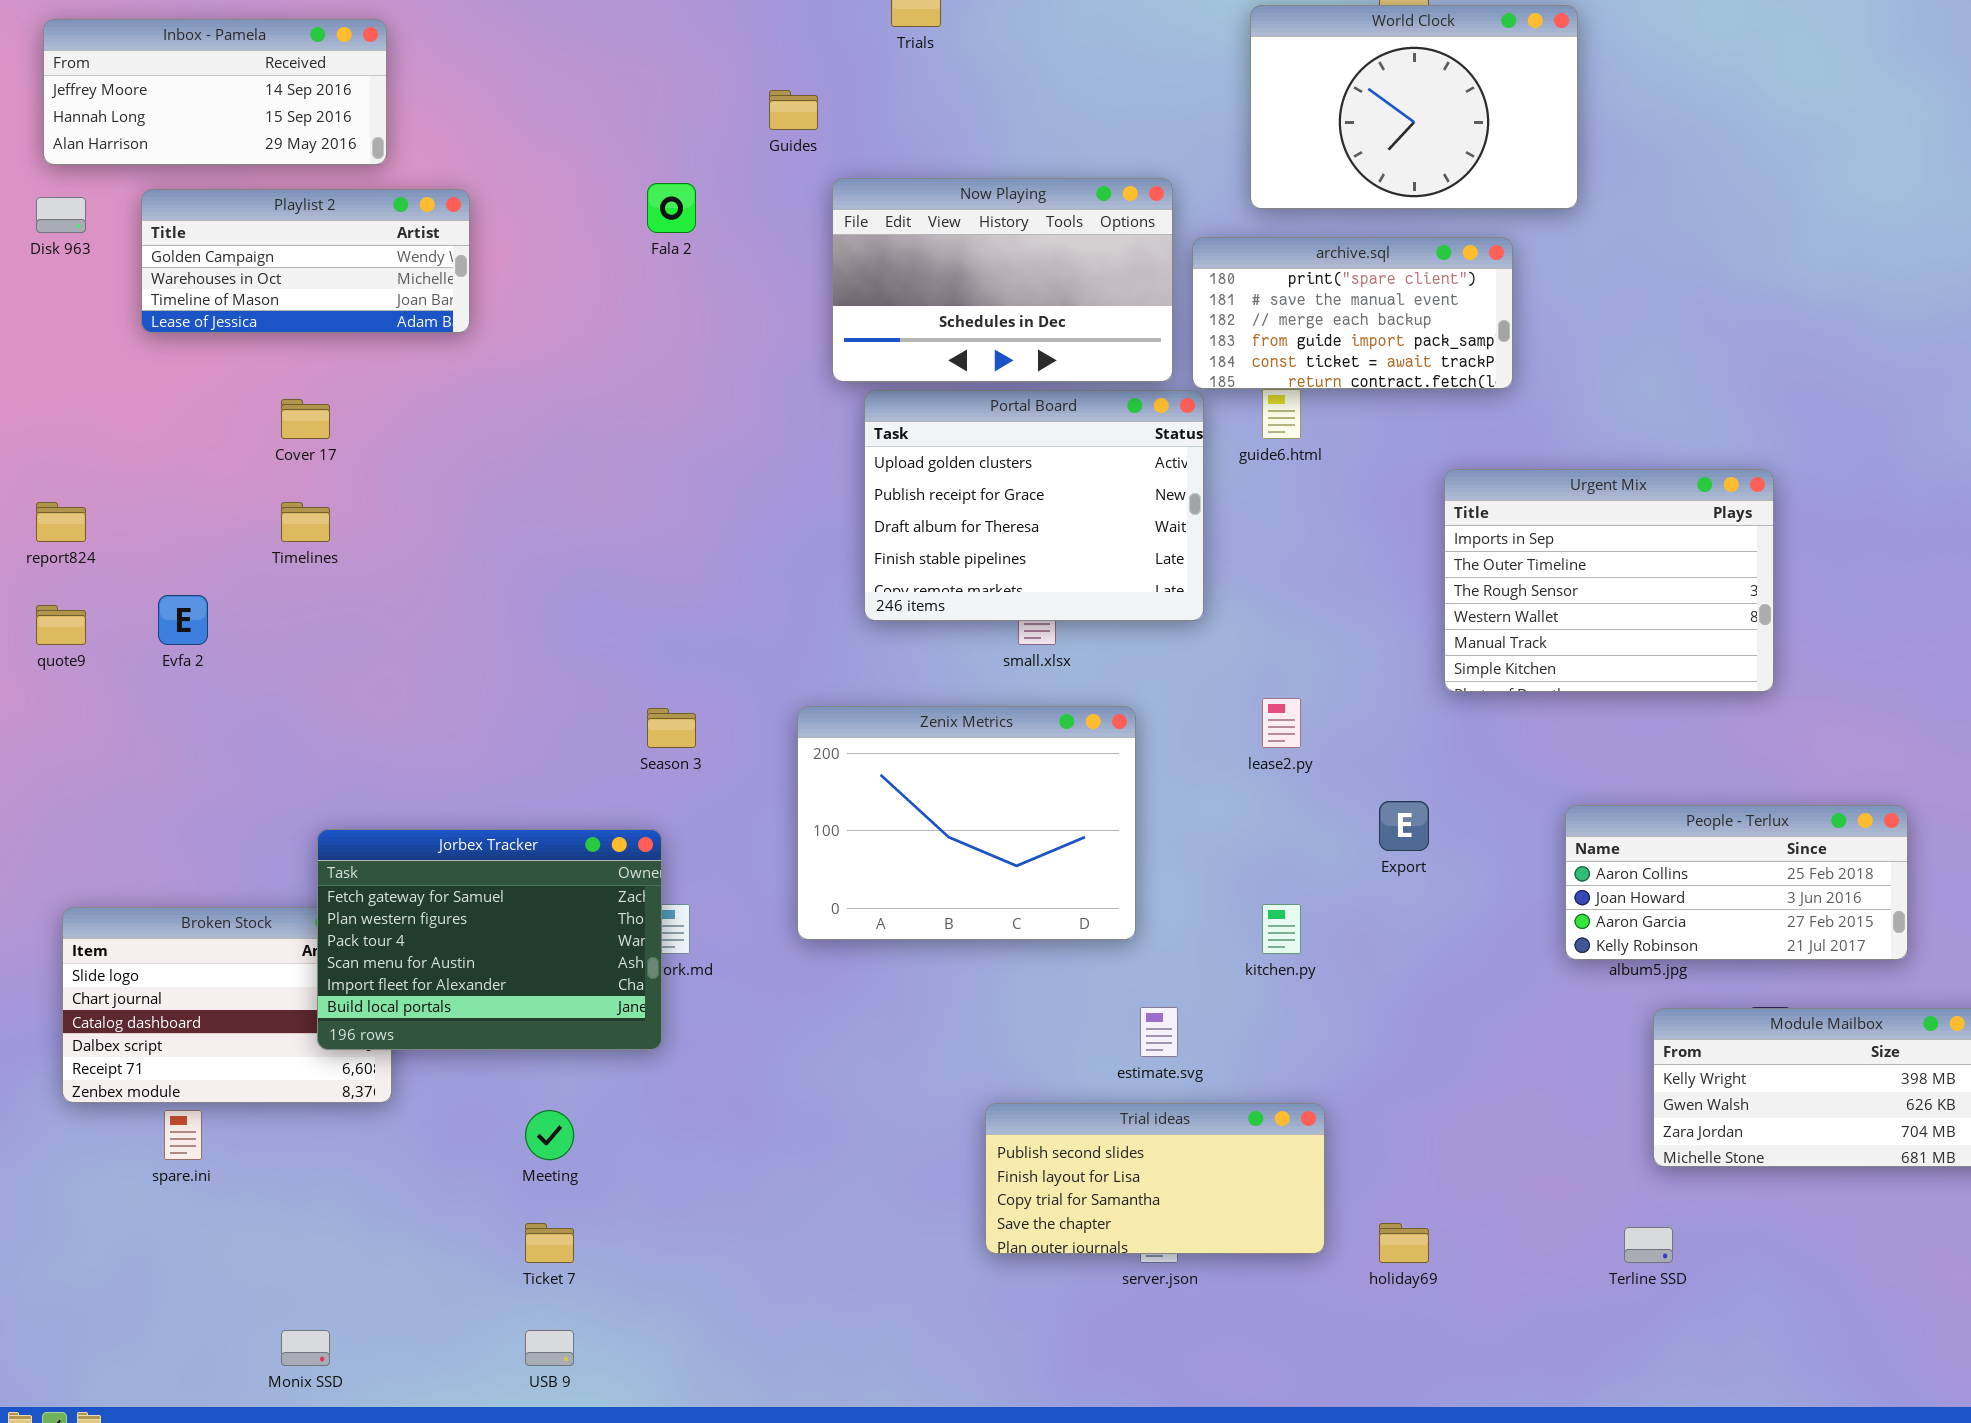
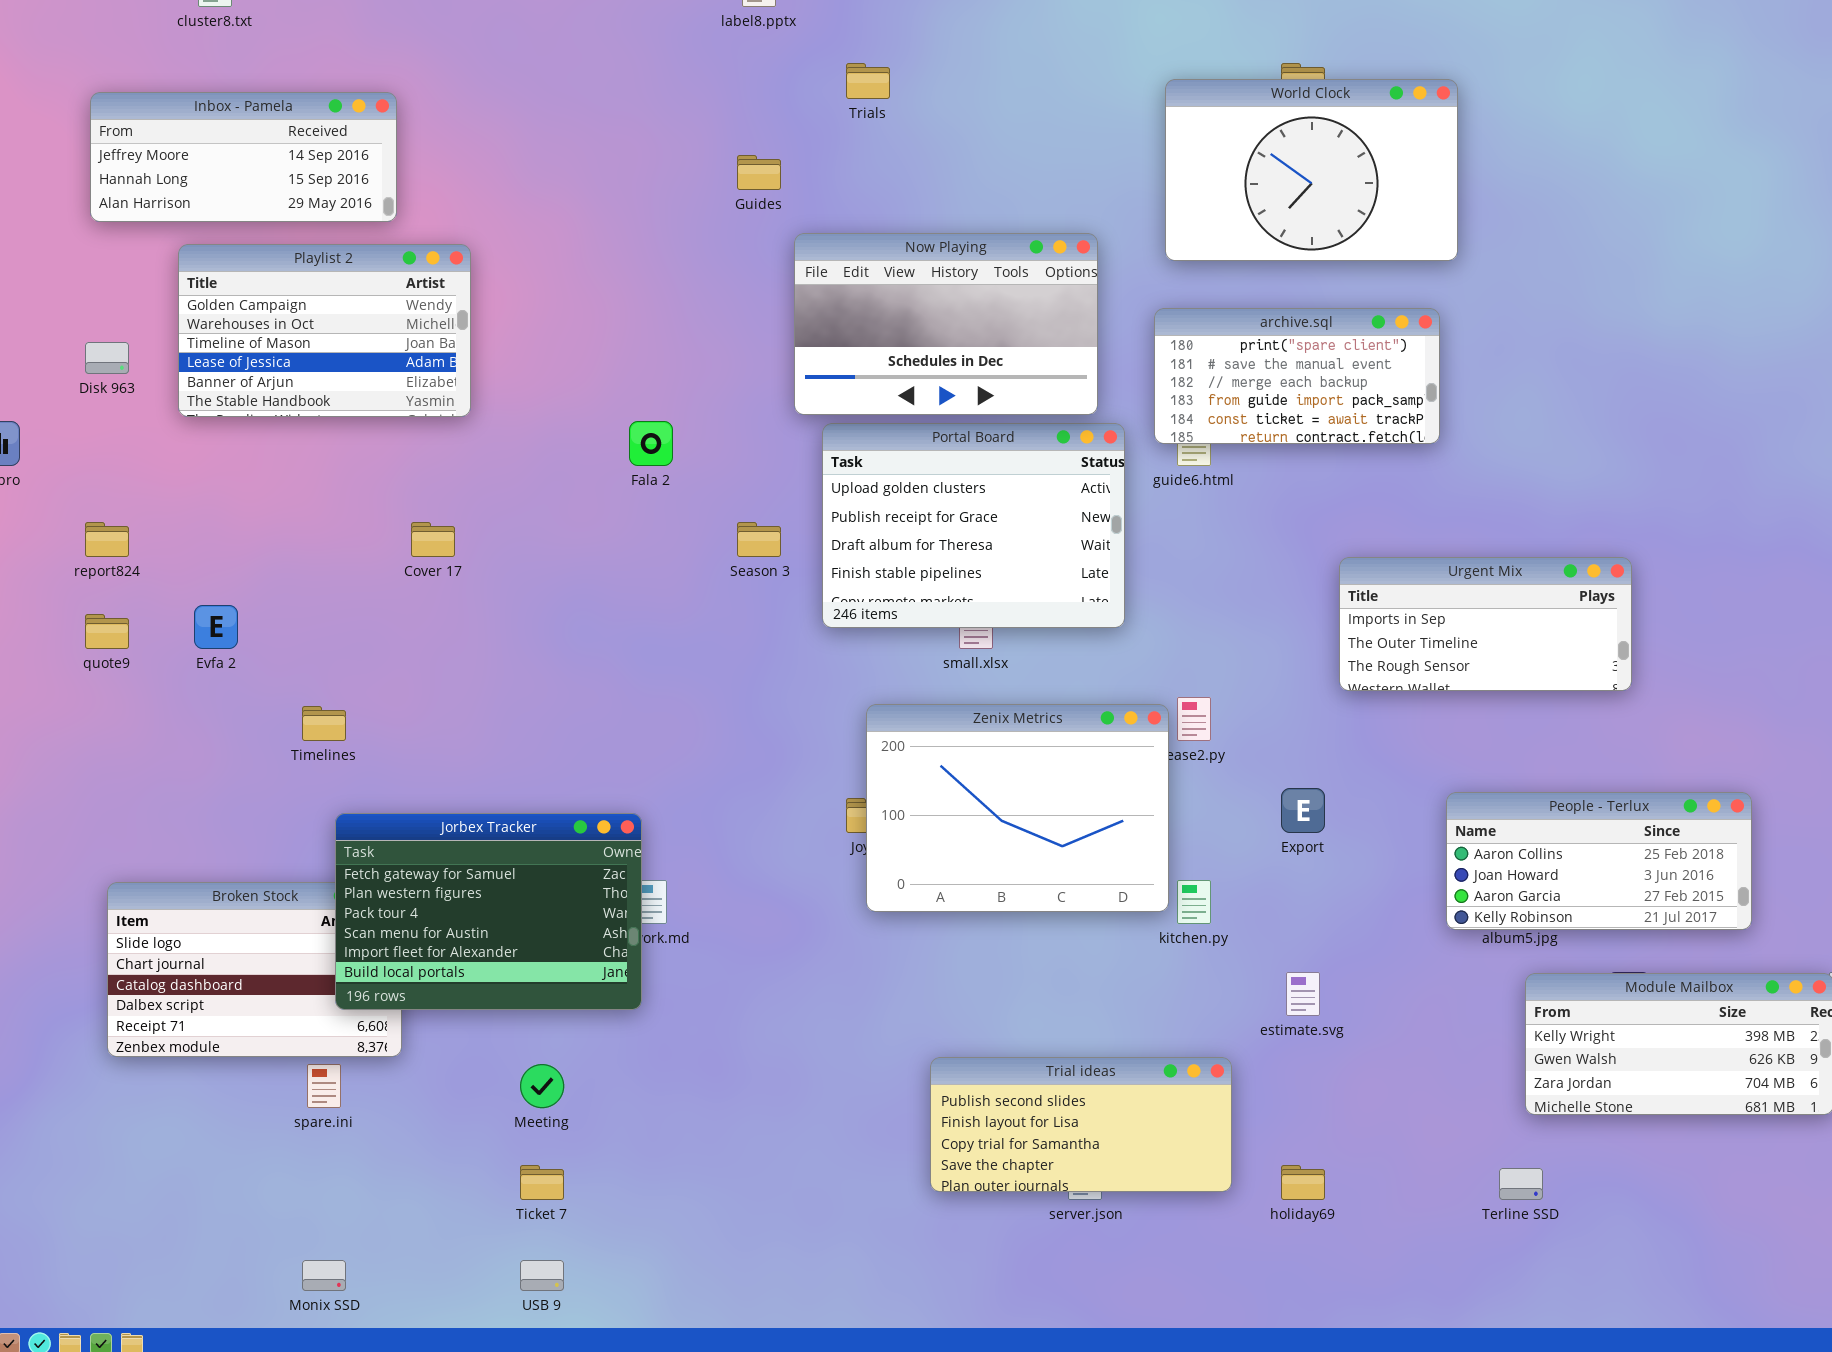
Fala 2: [647,183,696,233] -> [629,421,673,466], moved
Playlist 2: [141,189,470,333] -> [178,244,471,417], resized
Disk 963: [36,197,86,233] -> [85,342,129,374], moved
archive.sql: [1192,237,1513,389] -> [1154,308,1440,444], moved
Cover 17: [281,399,330,439] -> [411,522,455,557], moved
Urgent Mix: [1444,469,1774,692] -> [1339,557,1632,691], resized
Timelines: [281,502,330,542] -> [302,706,346,741], moved
Zenix Metrics: [797,706,1136,940] -> [866,704,1169,912], moved
Season 3: [647,708,696,748] -> [737,522,781,557], moved
estimate.svg: [1140,1007,1178,1057] -> [1286,972,1320,1016], moved
spare.ini: [164,1110,202,1160] -> [307,1064,341,1108], moved

